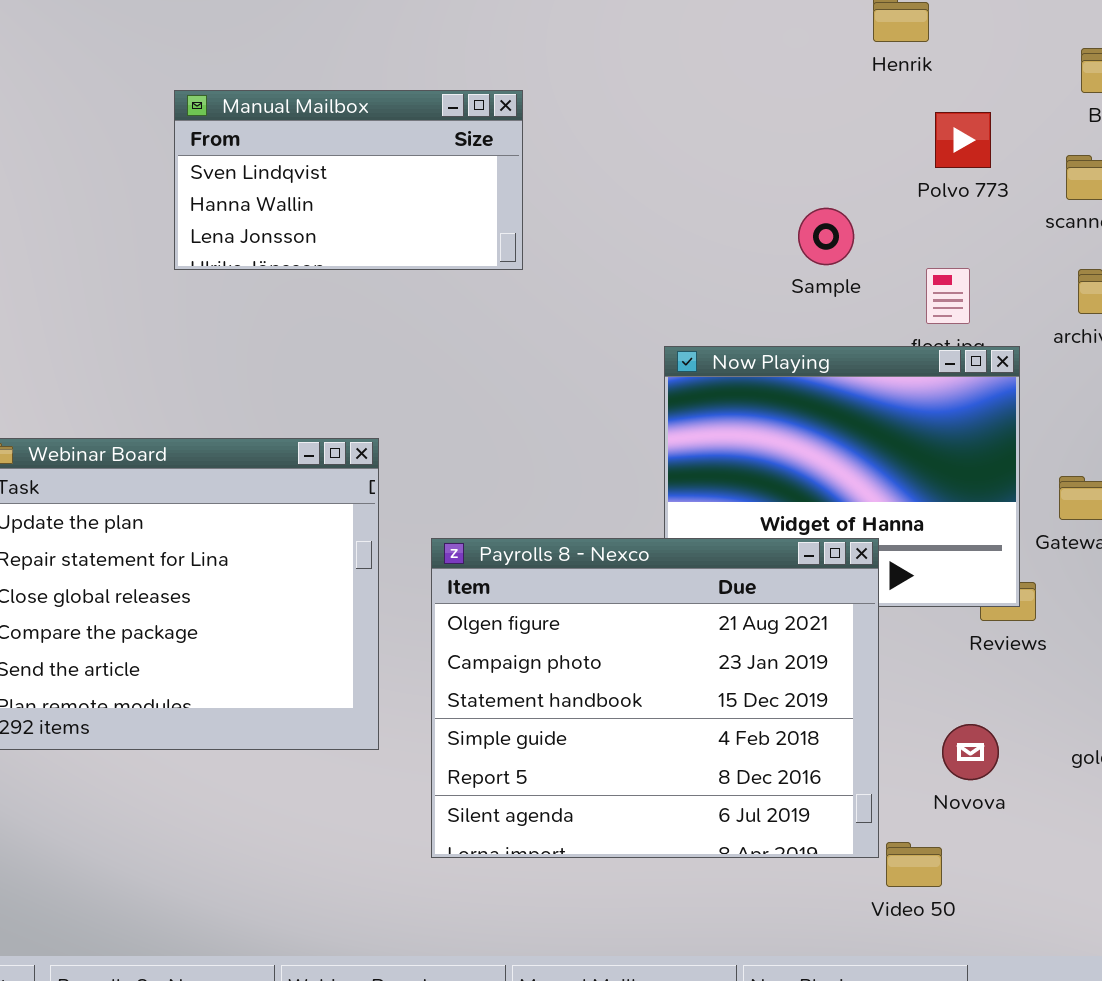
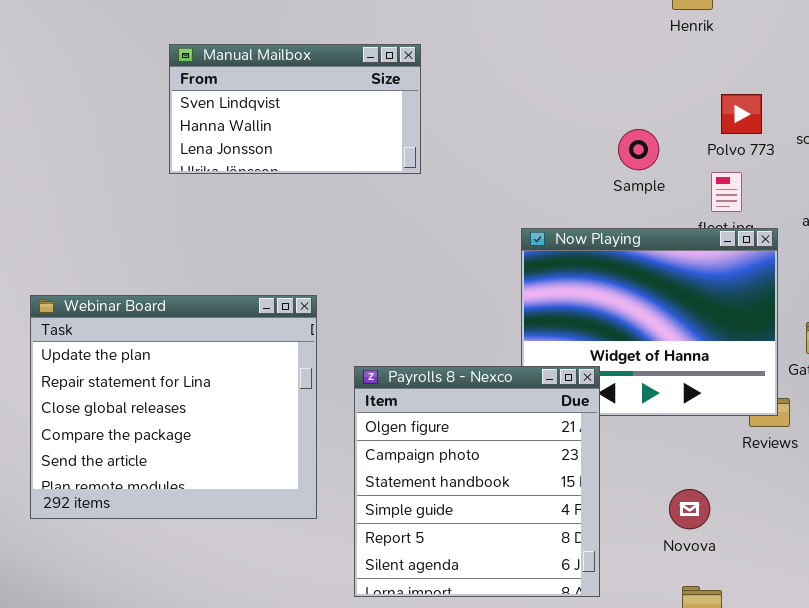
Polvo 773: [935,112,991,168] -> [721,94,762,134], moved
Payrolls 8 - Nexco: [431,538,879,858] -> [354,366,600,597], resized
Novova: [942,724,999,780] -> [669,489,710,529], moved

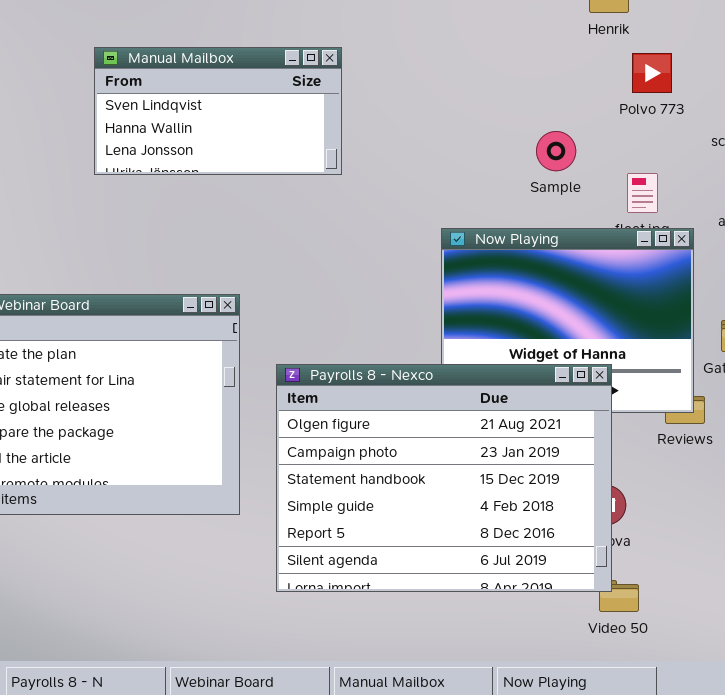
Polvo 773: [721,94,762,134] -> [632,53,672,93], moved
Payrolls 8 - Nexco: [354,366,600,597] -> [276,364,612,592], resized

